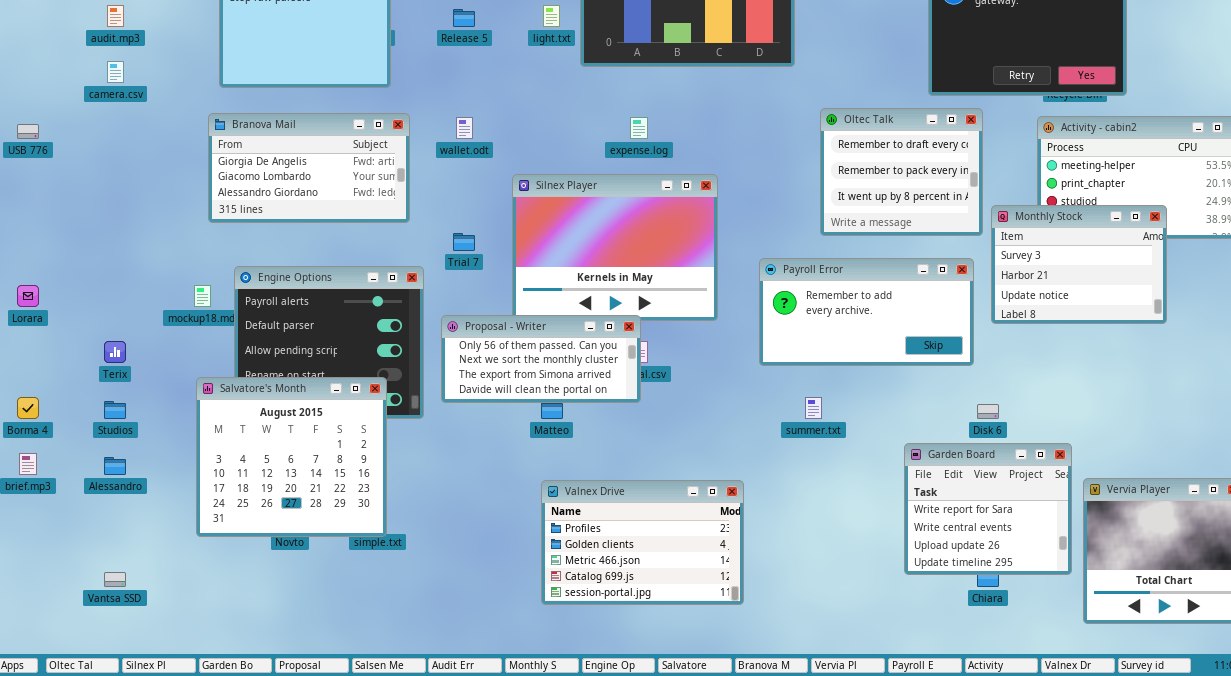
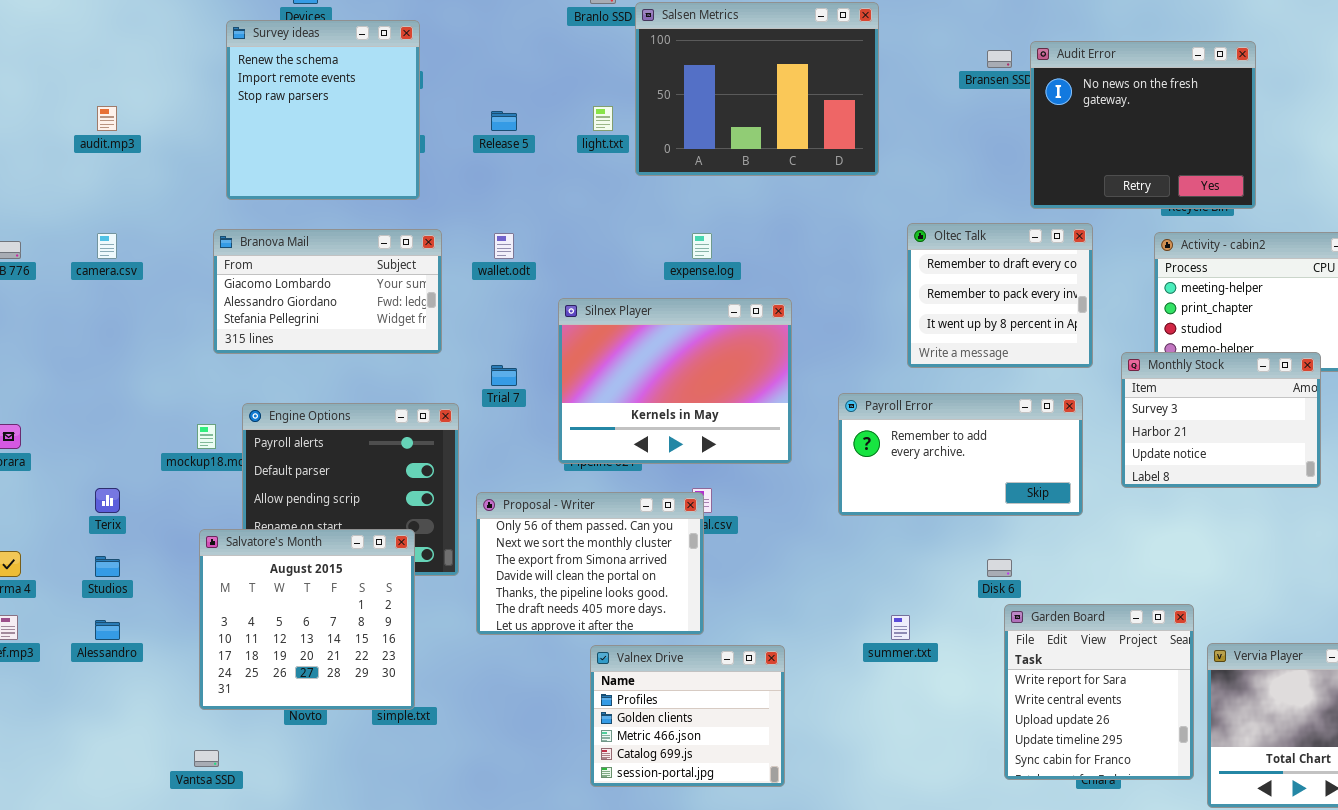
camera.csv: [107,61,124,83] -> [97,233,117,259], moved
Branova Mail: [208,113,410,223] -> [213,229,442,354], scrolled down 1 row
Monthly Stock: [991,205,1167,324] -> [1121,352,1321,488], moved
Proposal - Writer: [441,315,641,403] -> [476,492,704,635], moved, resized
summer.txt: [805,397,822,419] -> [891,615,910,640], moved
Disk 6: [977,404,999,419] -> [987,559,1012,577], moved
Garden Board: [904,443,1072,575] -> [1004,604,1194,780], resized
Valnex Drive: [541,480,744,605] -> [590,645,785,787], resized
Vantsa SSD: [104,572,126,587] -> [194,750,219,767], moved

